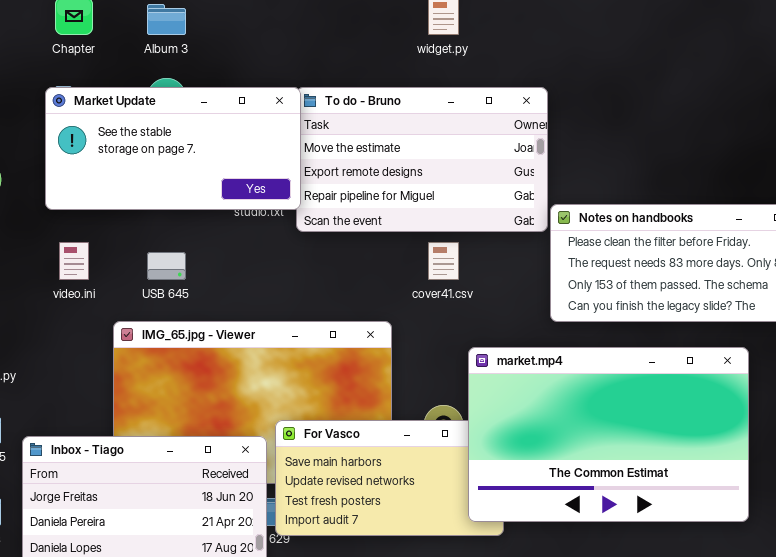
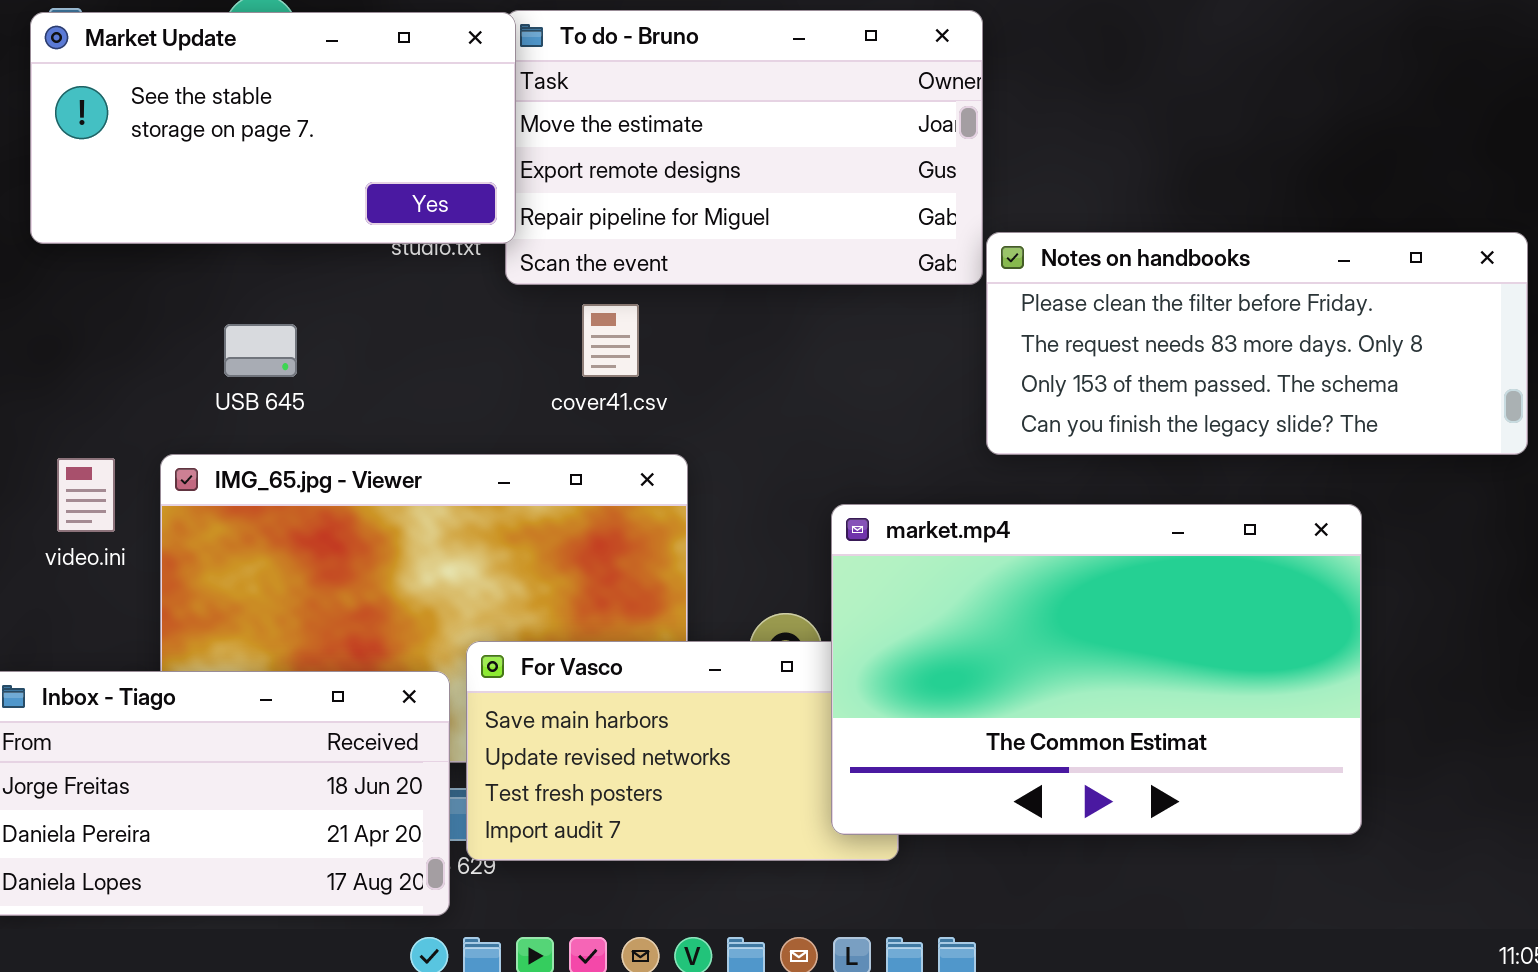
video.ini: [59,242,89,280] -> [57,458,115,532], moved
cover41.csv: [428,242,459,280] -> [582,304,639,377], moved

